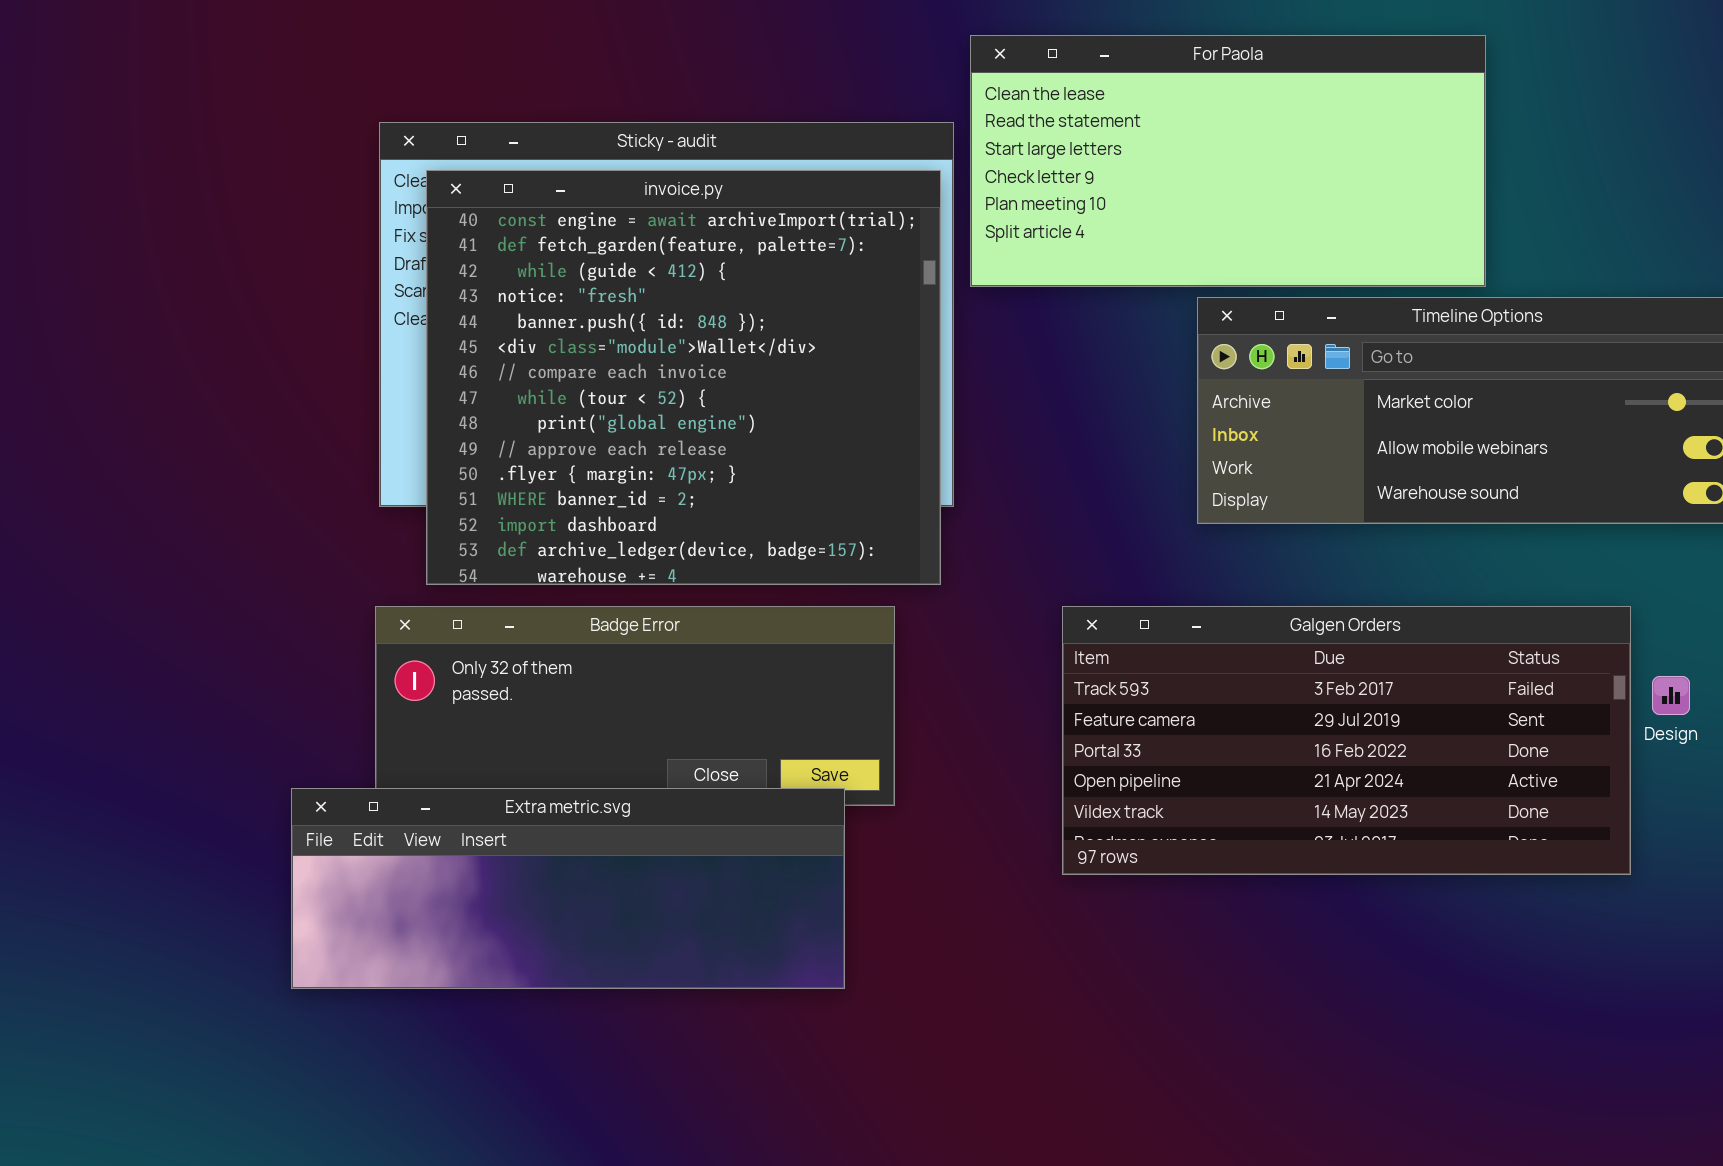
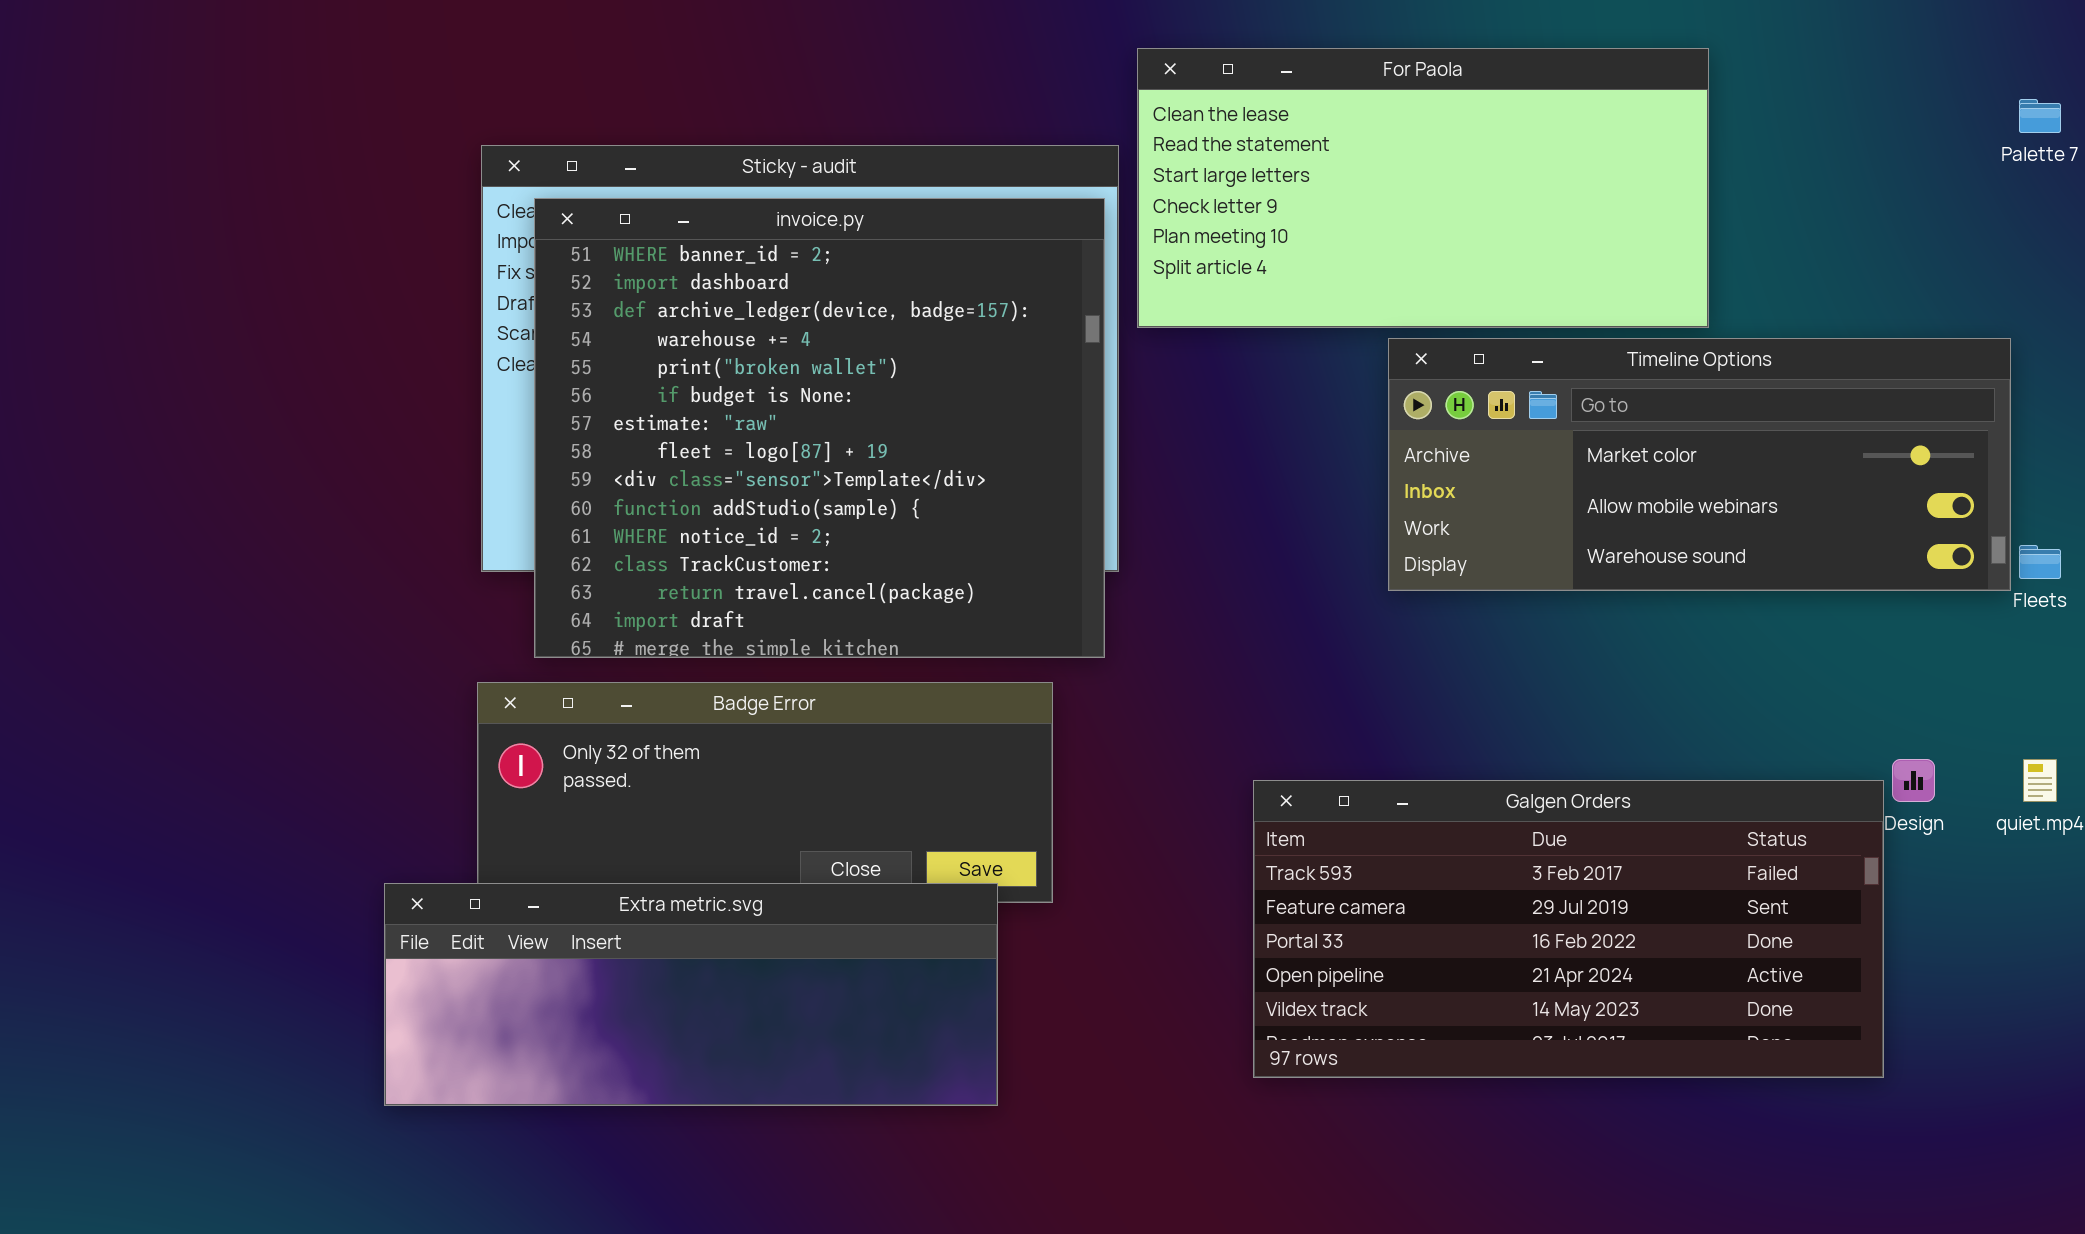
invoice.py: [426,170,941,585] -> [534,198,1105,658], scrolled down 11 rows
Galgen Orders: [1062,606,1631,875] -> [1253,780,1884,1078], moved

